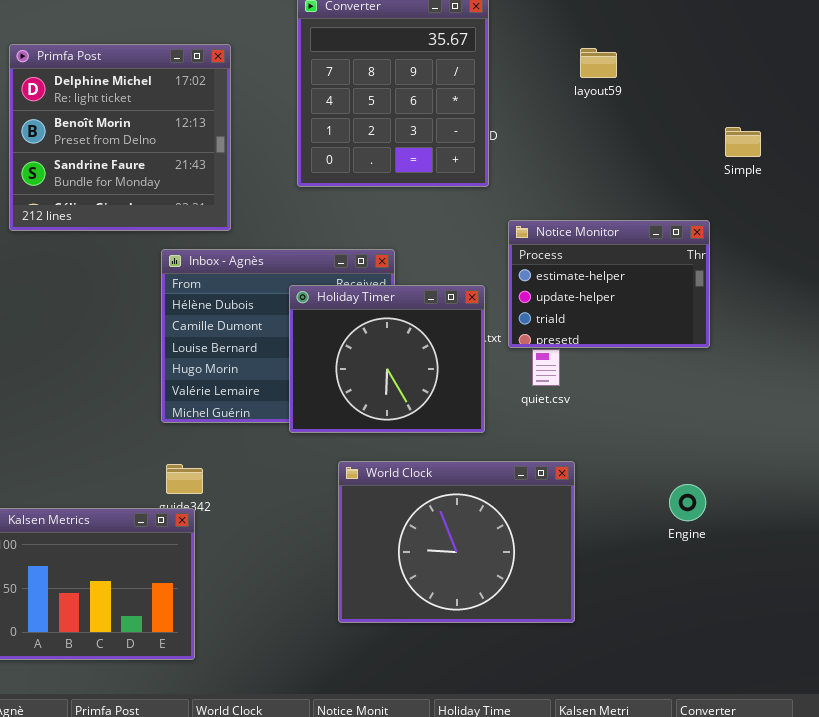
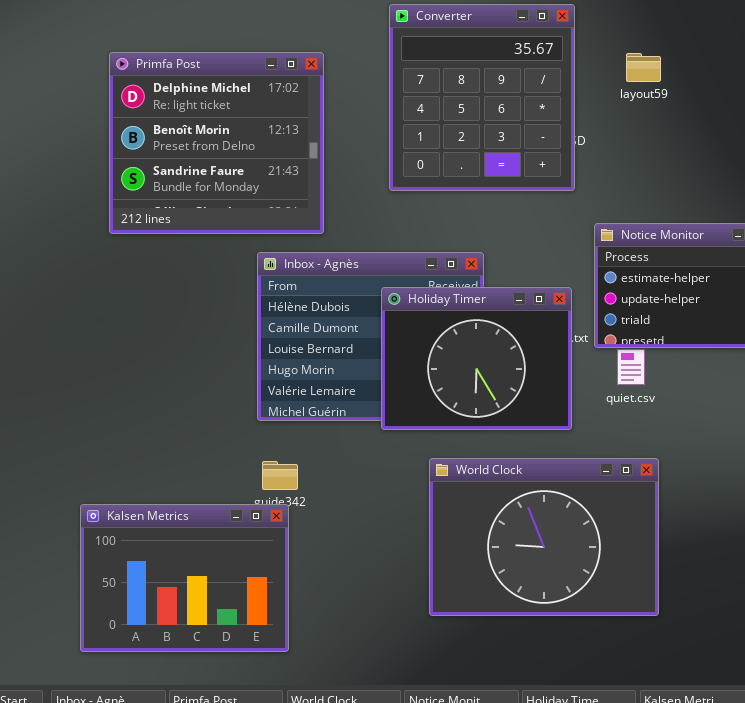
layout59: [580,48,617,78] -> [626,53,661,82], moved

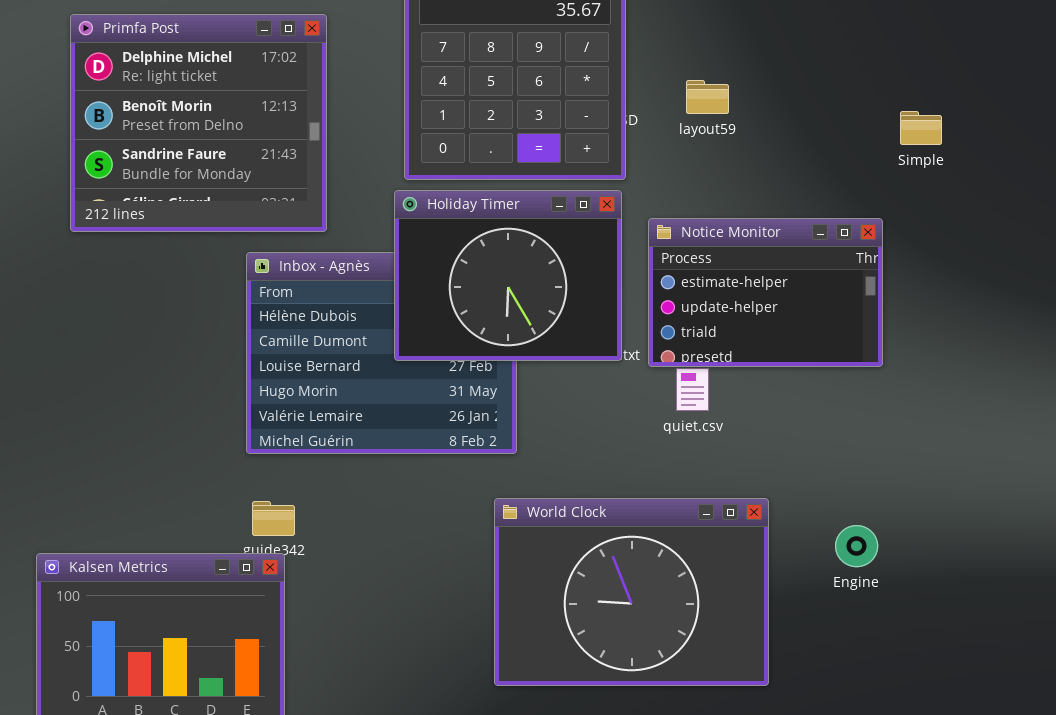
layout59: [626,53,661,82] -> [686,80,729,114], moved
Holiday Timer: [381,287,572,430] -> [394,190,622,361], moved
World Clock: [429,458,659,616] -> [494,498,769,686], moved

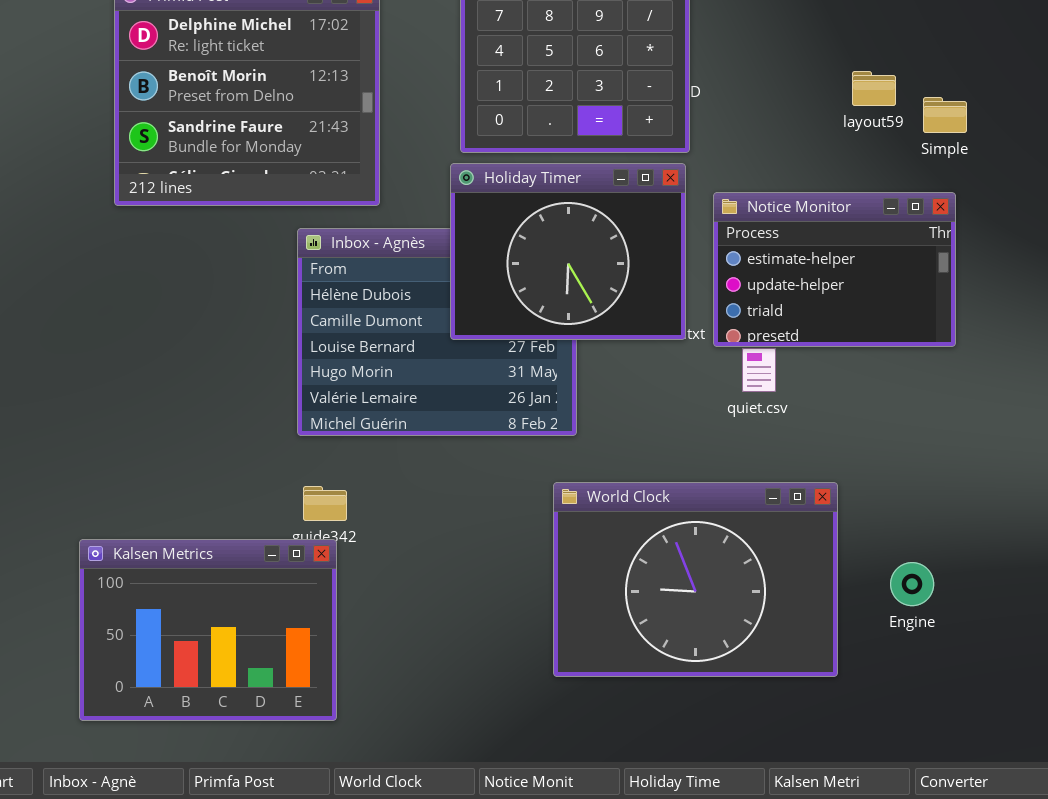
layout59: [686,80,729,114] -> [852,71,896,106], moved
Simple: [900,111,942,145] -> [923,97,967,133], moved
Engine: [835,525,878,567] -> [890,562,934,606], moved

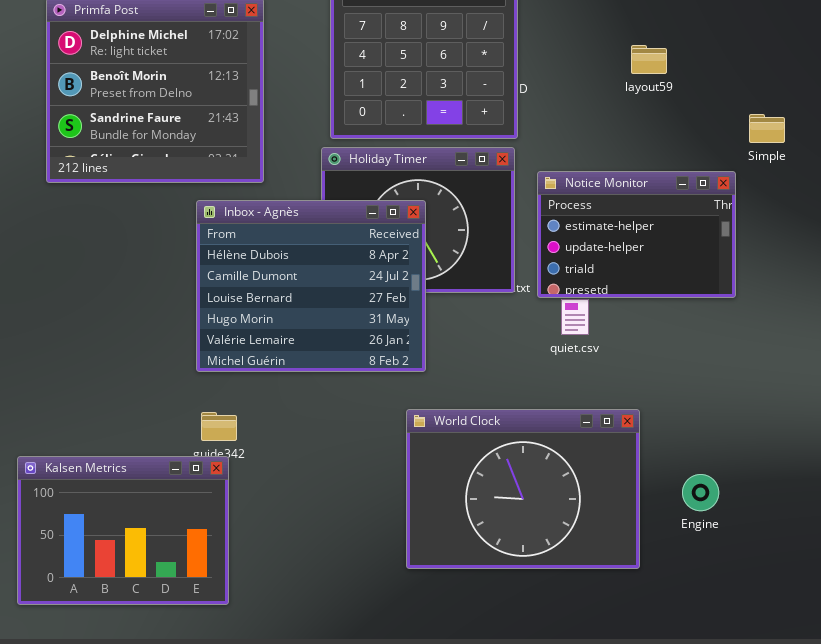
layout59: [852,71,896,106] -> [631,45,667,74], moved
Simple: [923,97,967,133] -> [749,114,785,143], moved
Inbox - Agnès: [297,228,577,436] -> [196,200,426,372], raised

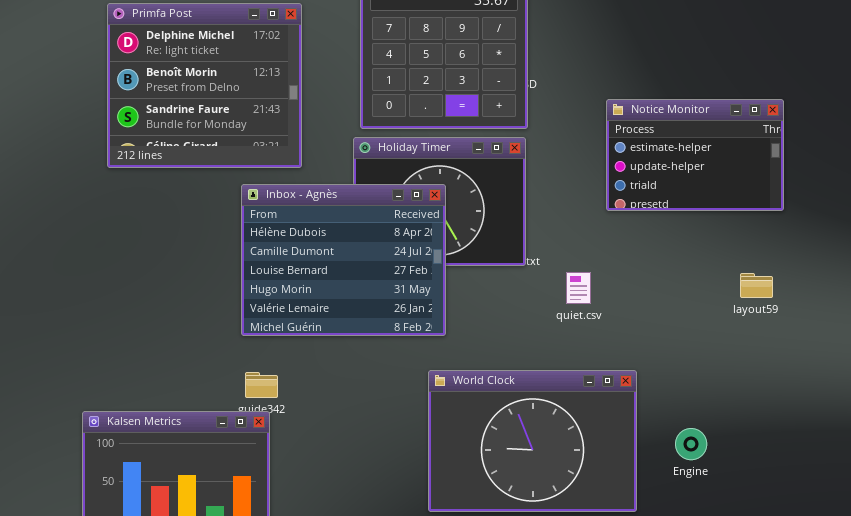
layout59: [631,45,667,74] -> [740,273,773,298], moved
Notice Monitor: [537,171,736,298] -> [606,99,784,211], moved

